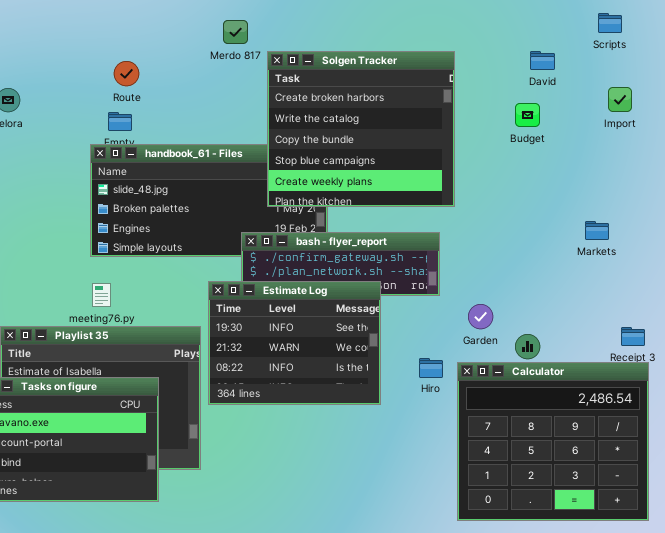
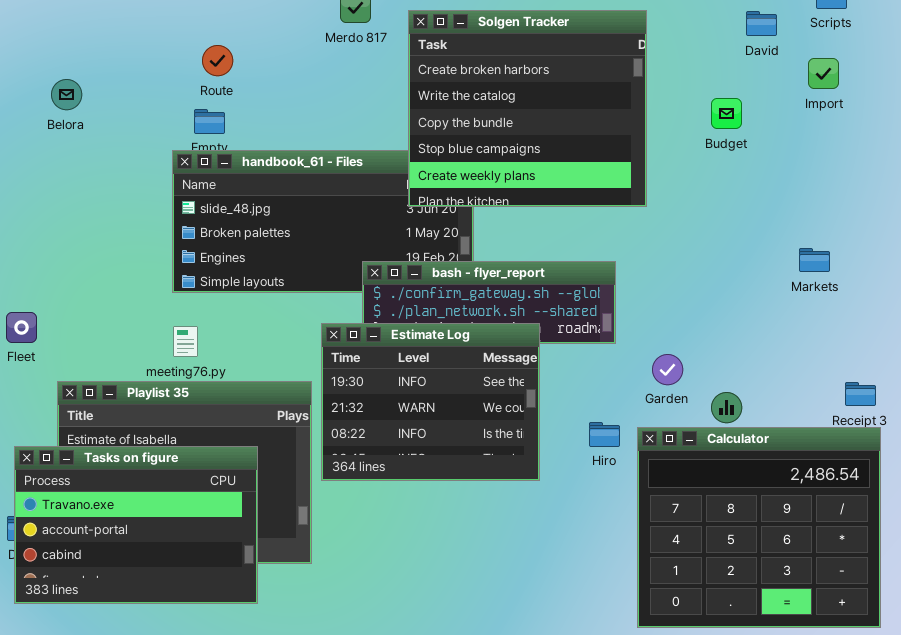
David: [530,51,555,70] -> [746,11,777,36], moved
Solgen Tracker: [267,51,455,207] -> [408,10,647,207], moved
Import: [608,87,632,112] -> [808,58,839,89], moved

